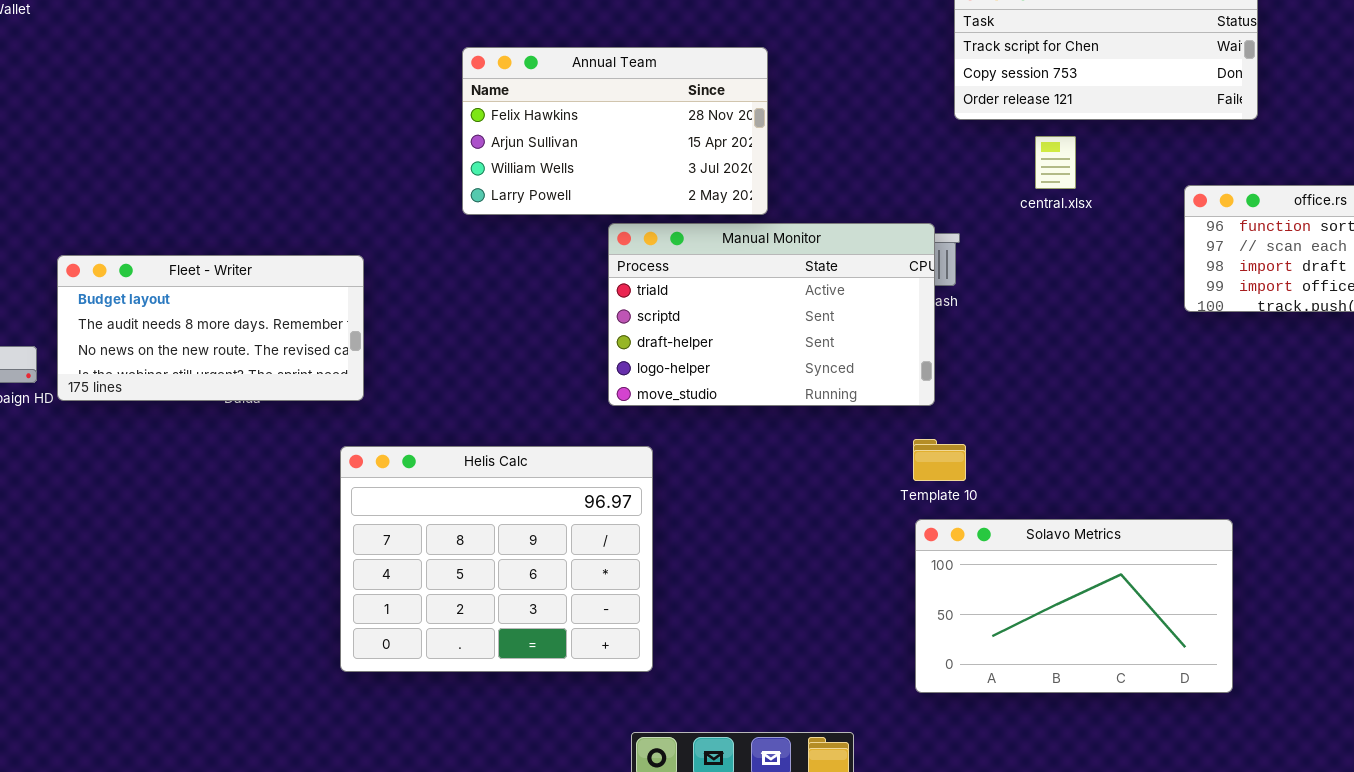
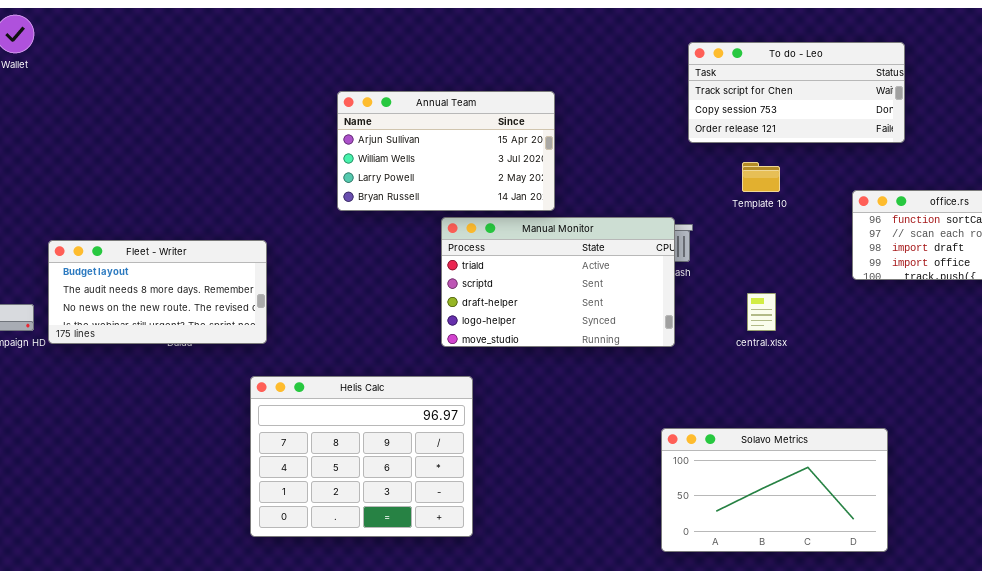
Annual Team: [462,47,768,215] -> [337,91,555,211], scrolled down 1 row
central.xlsx: [1035,136,1076,189] -> [747,293,776,331], moved
Template 10: [913,439,966,481] -> [742,162,780,192], moved

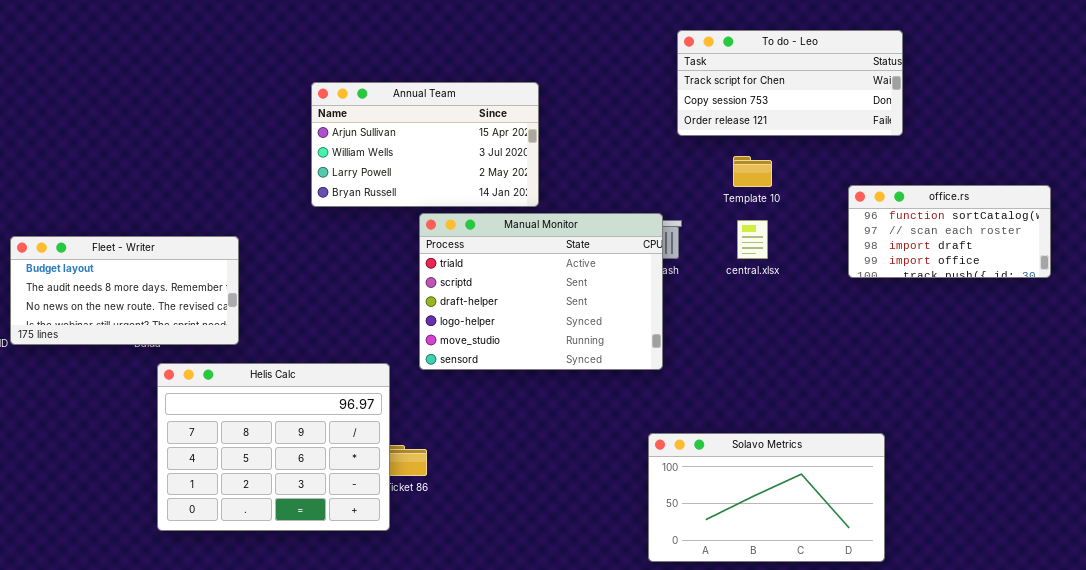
Manual Monitor: [441,217,675,347] -> [419,213,663,370], resized
central.xlsx: [747,293,776,331] -> [737,220,768,259], moved
Helis Calc: [250,376,473,537] -> [157,363,390,531], moved

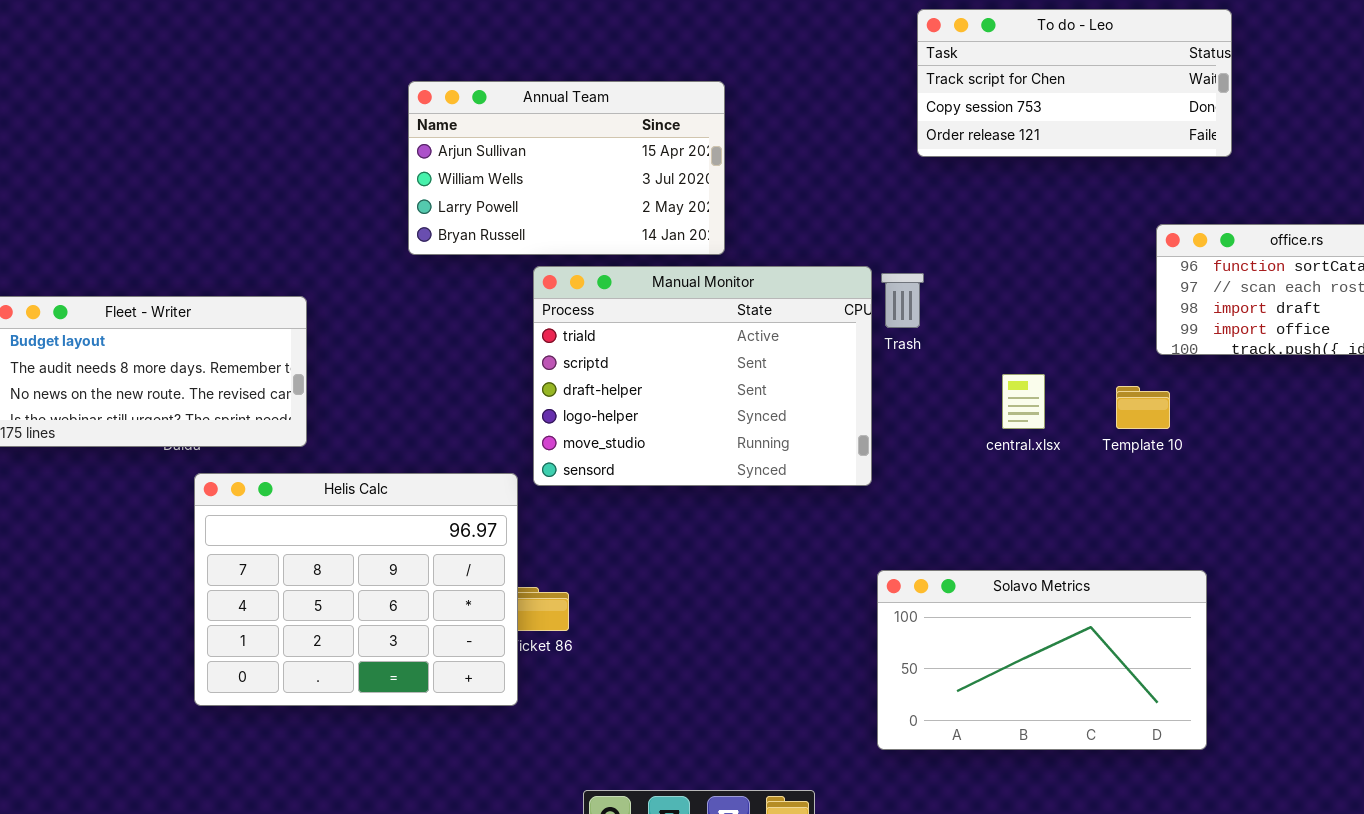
Template 10: [733,156,772,187] -> [1116,386,1170,429], moved
Manual Monitor: [419,213,663,370] -> [533,266,872,486], moved
central.xlsx: [737,220,768,259] -> [1002,374,1045,429], moved

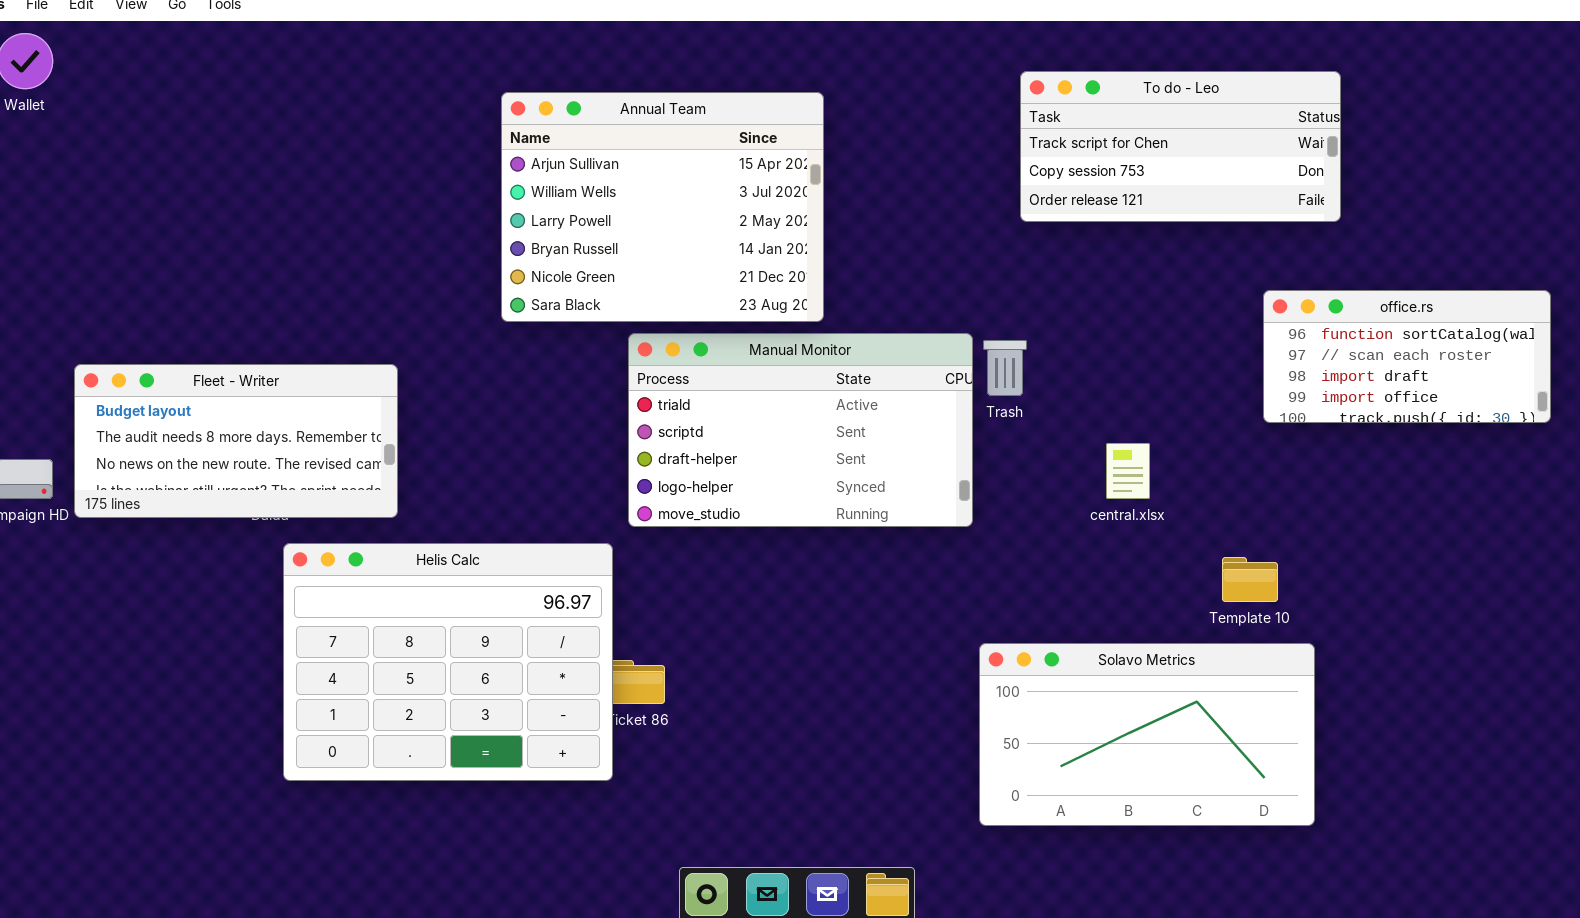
Annual Team: [408,81,725,255] -> [501,92,824,322], resized
Manual Monitor: [533,266,872,486] -> [628,333,973,527], resized
Template 10: [1116,386,1170,429] -> [1222,557,1278,602], moved

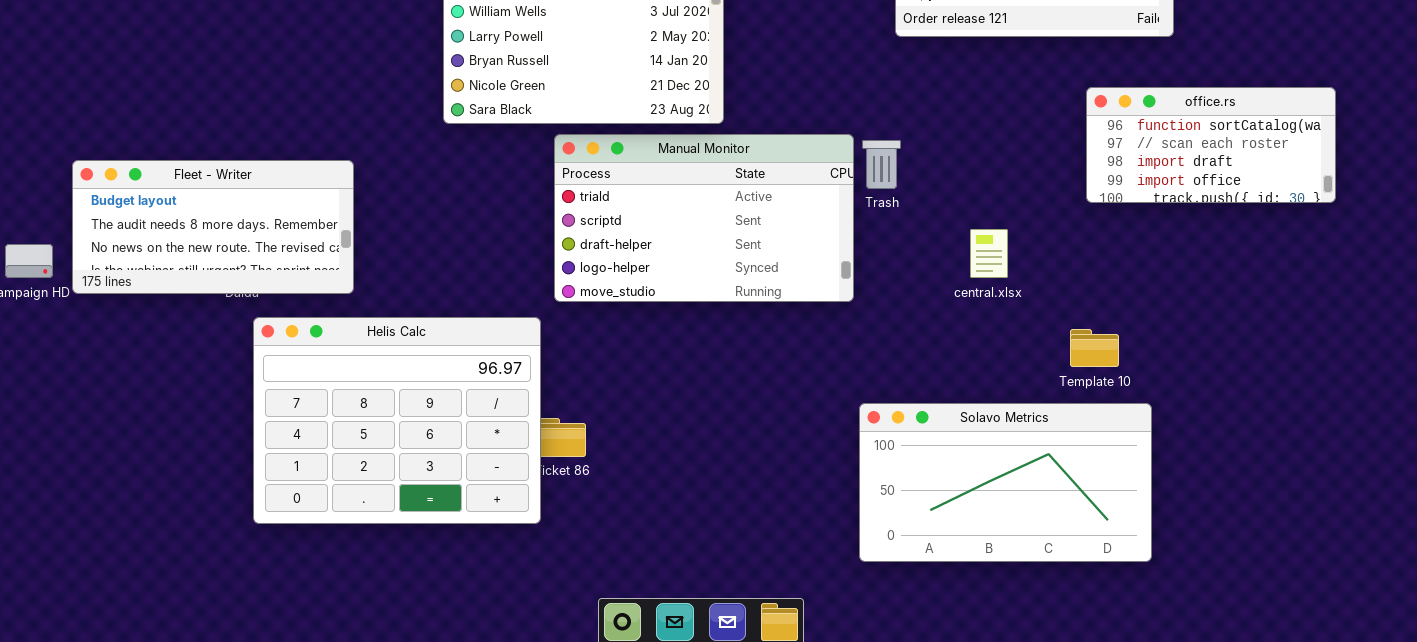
office.rs: [1263,290,1551,423] -> [1086,87,1336,203], moved

